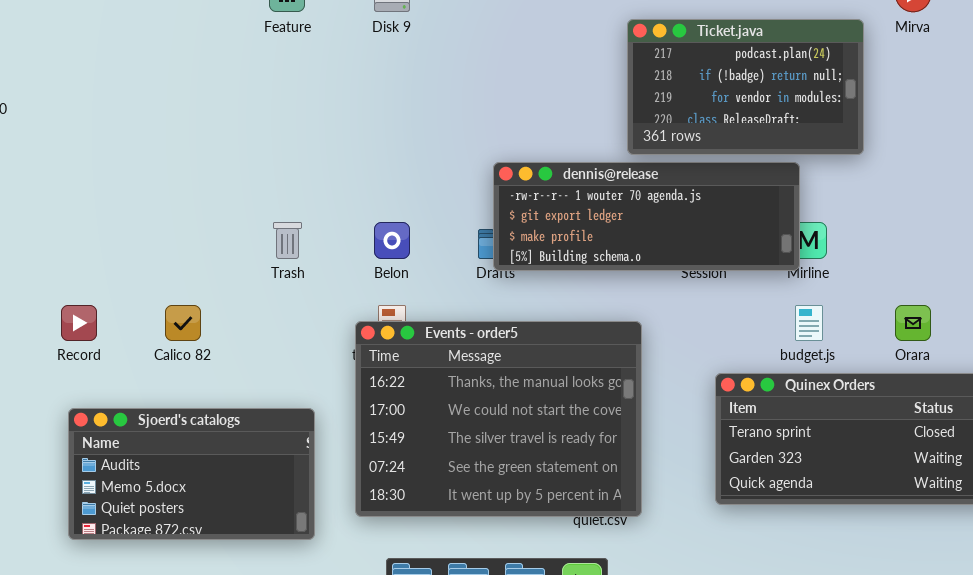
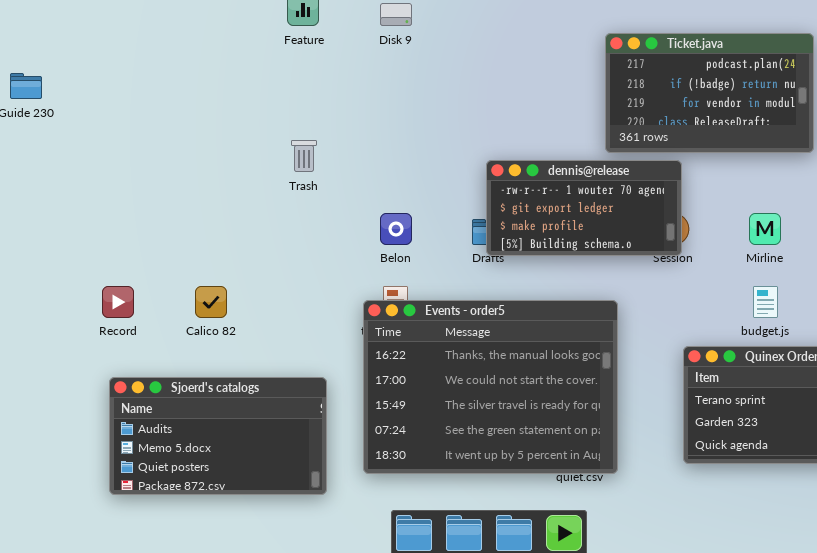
dennis@release: [493,162,800,271] -> [486,160,682,256], resized
Trash: [273,222,302,259] -> [291,140,317,172], moved

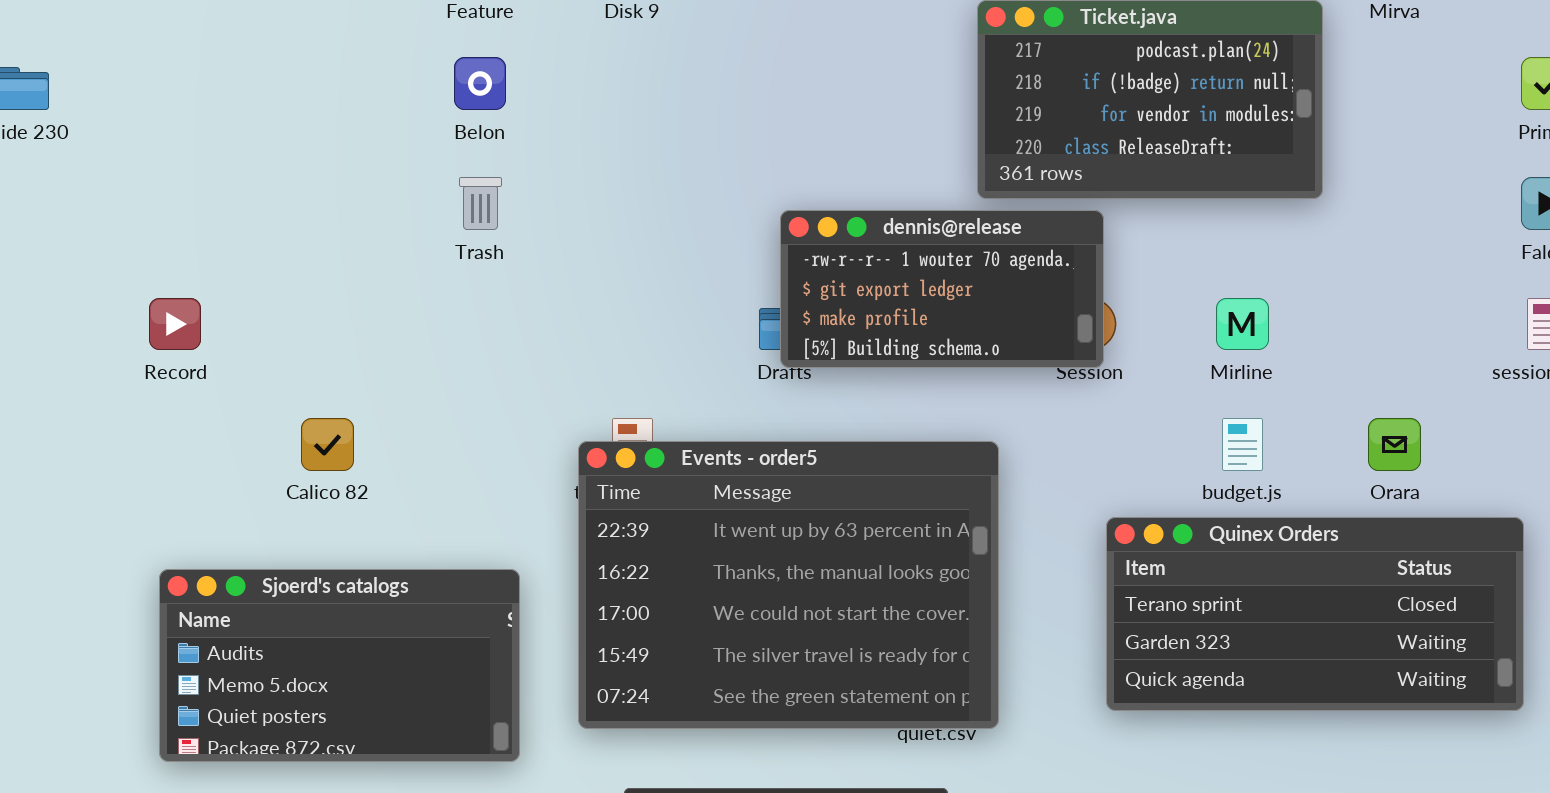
Belon: [380,213,412,245] -> [454,57,506,110], moved
Record: [102,286,134,318] -> [149,298,201,350], moved
Events - order5: [363,300,618,474] -> [578,441,999,729], scrolled up 1 row

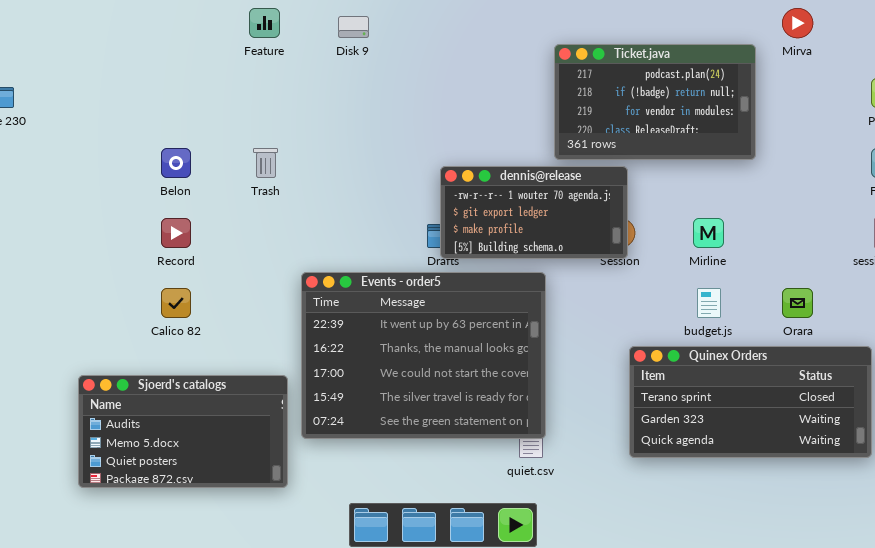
Belon: [454,57,506,110] -> [161,148,191,178], moved
Record: [149,298,201,350] -> [161,218,191,248], moved
Events - order5: [578,441,999,729] -> [301,272,546,439], moved

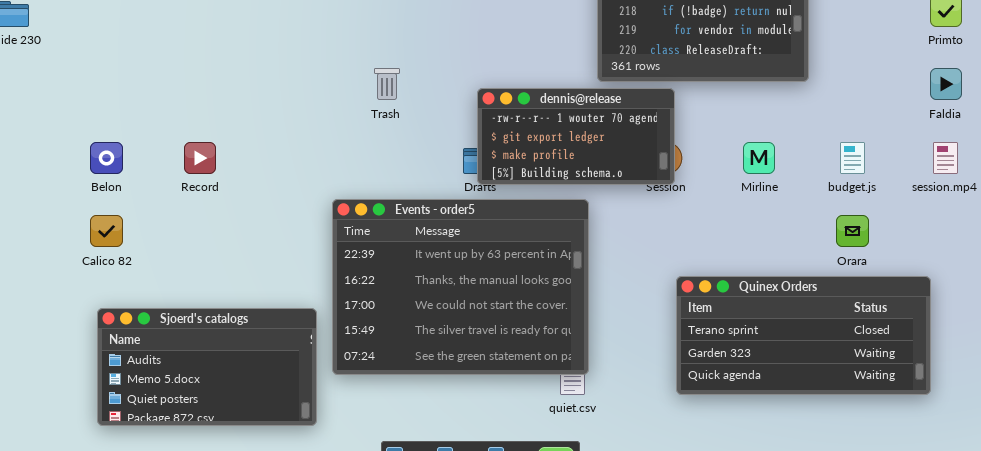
Belon: [161,148,191,178] -> [90,142,123,174], moved
Trash: [253,148,278,178] -> [374,68,400,100], moved
Calico 82: [161,288,191,318] -> [90,215,123,247], moved
budget.js: [697,288,721,318] -> [840,142,865,174], moved

